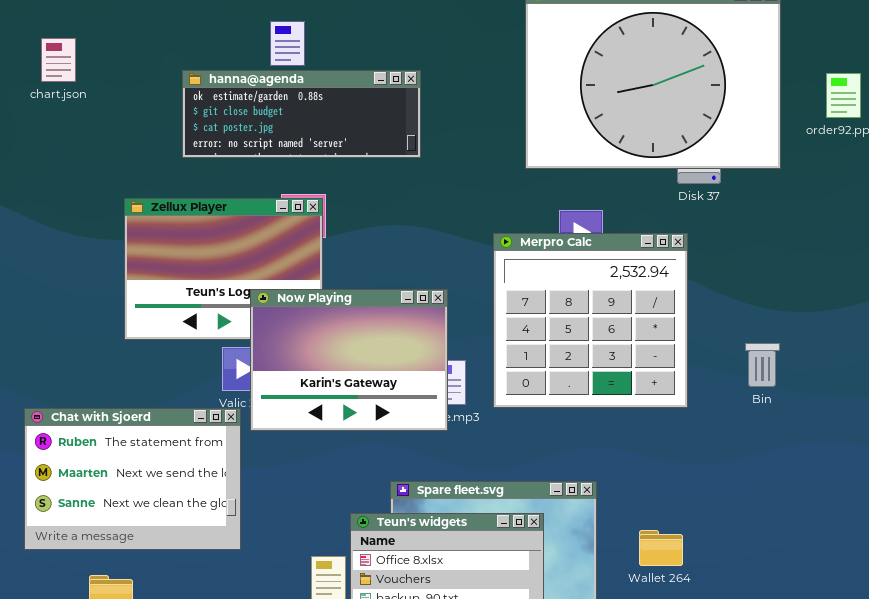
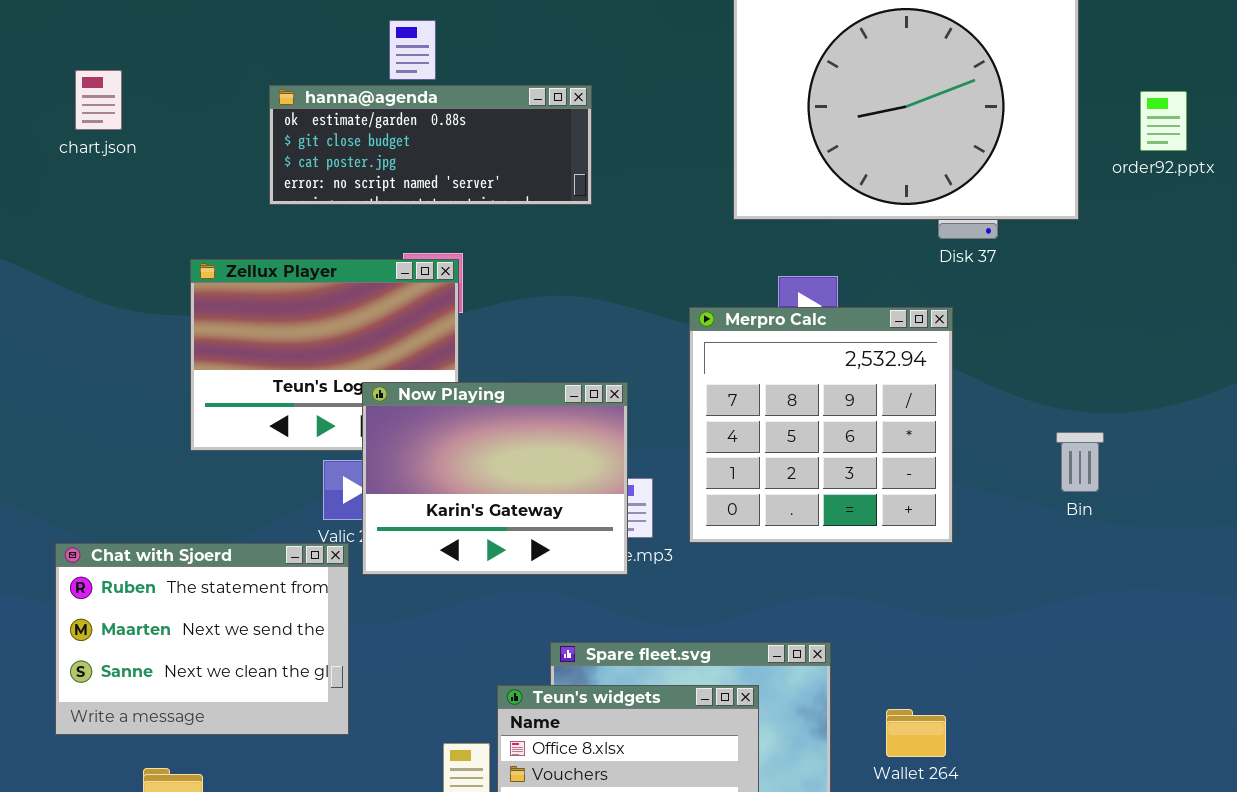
chart.json: [41,38,76,82] -> [75,70,122,130], moved
Bin: [745,343,780,387] -> [1056,432,1104,492], moved

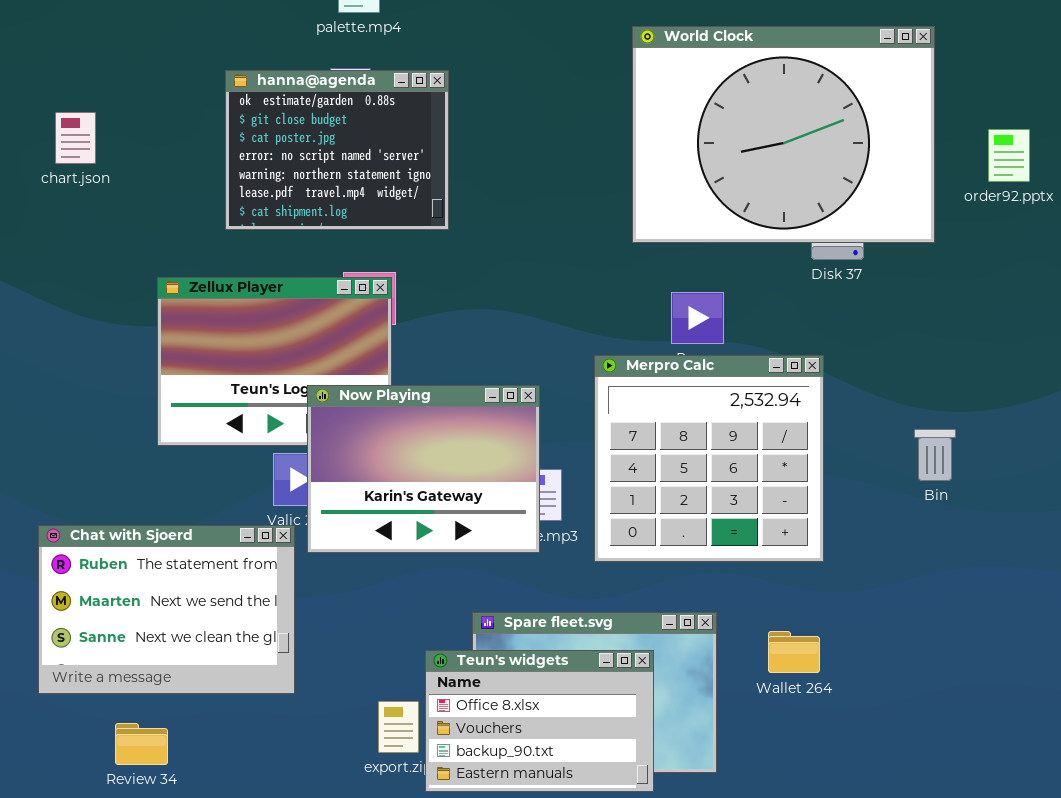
hanna@agenda: [269,85,592,205] -> [225,70,449,230], resized
Merpro Calc: [689,307,953,543] -> [594,355,824,562], moved
Wallet 264: [886,709,946,757] -> [768,631,820,673], moved

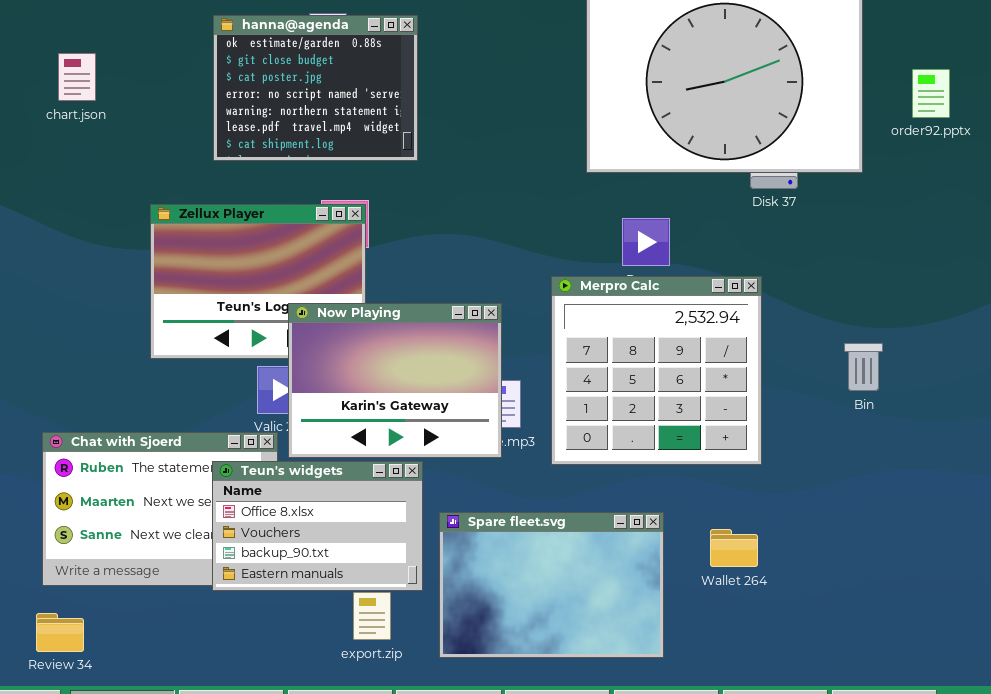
Teun's widgets: [425,650,654,792] -> [212,461,423,591], moved
Review 34: [115,723,168,765] -> [36,613,84,652], moved

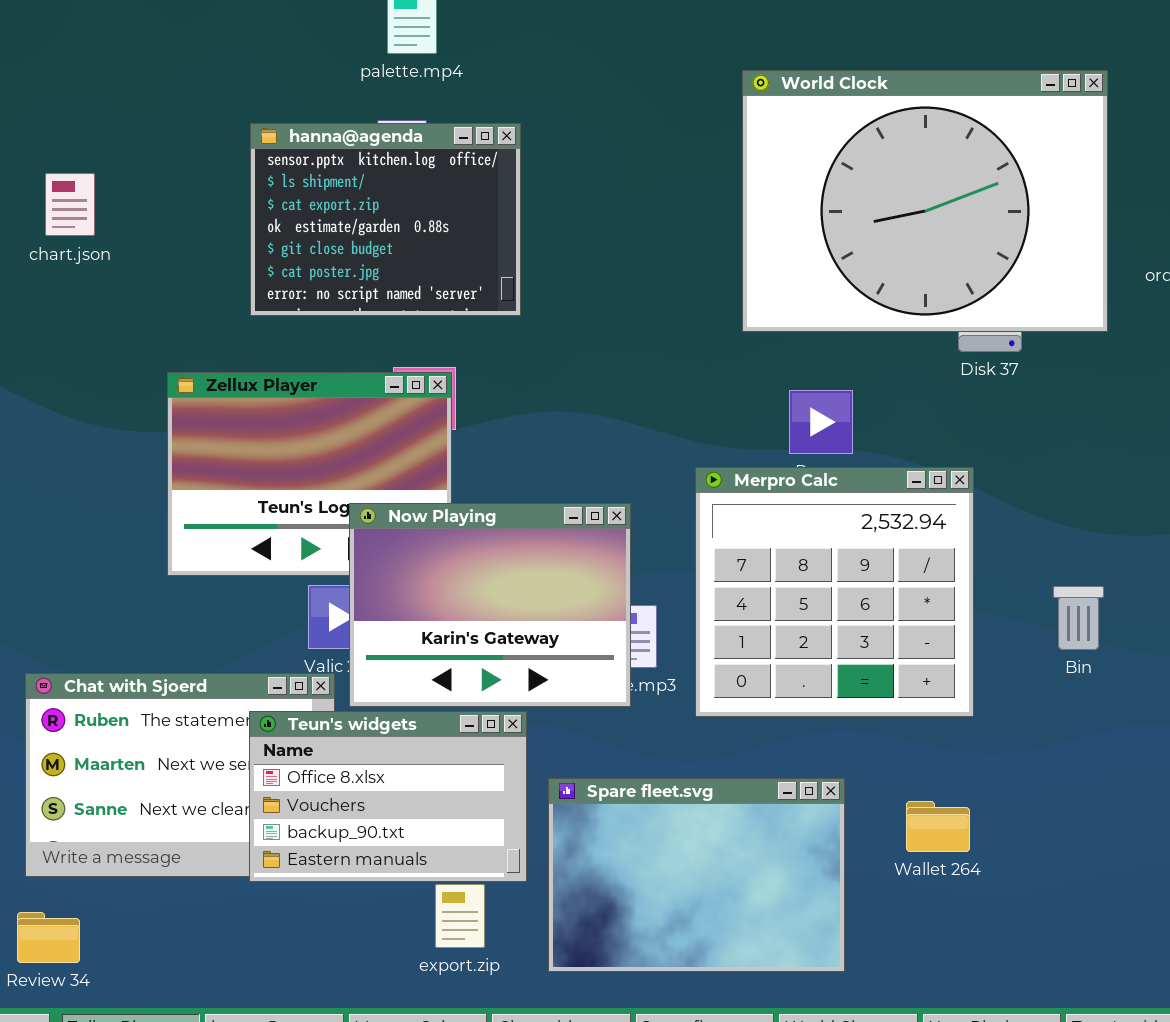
hanna@agenda: [213,15,418,161] -> [250,123,521,316], scrolled up 3 rows
Bin: [844,343,883,391] -> [1053,586,1104,650], moved

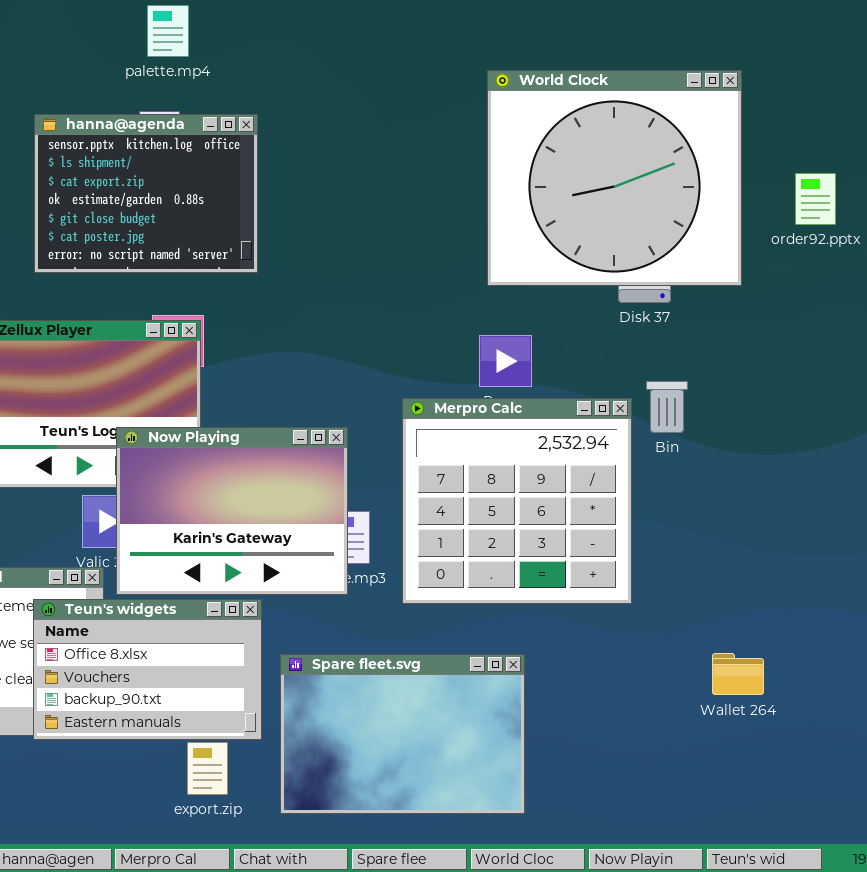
World Clock: [742,70,1108,332] -> [487,70,742,286], resized
Bin: [1053,586,1104,650] -> [646,381,688,433], moved
Wallet 264: [906,801,970,852] -> [712,653,764,695], moved

